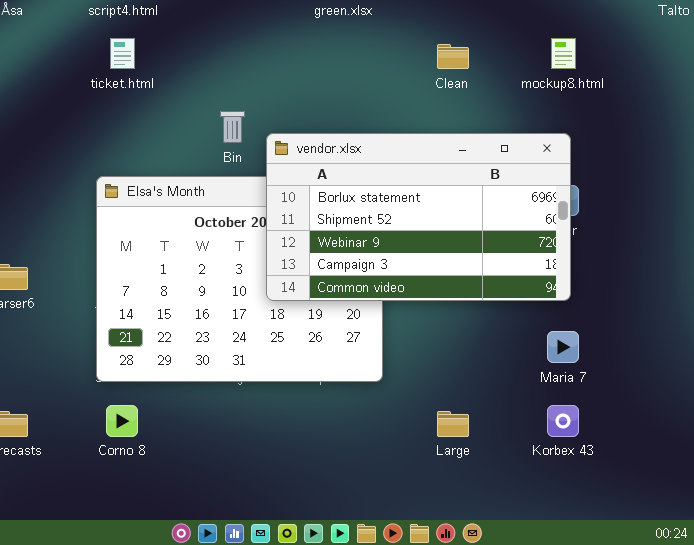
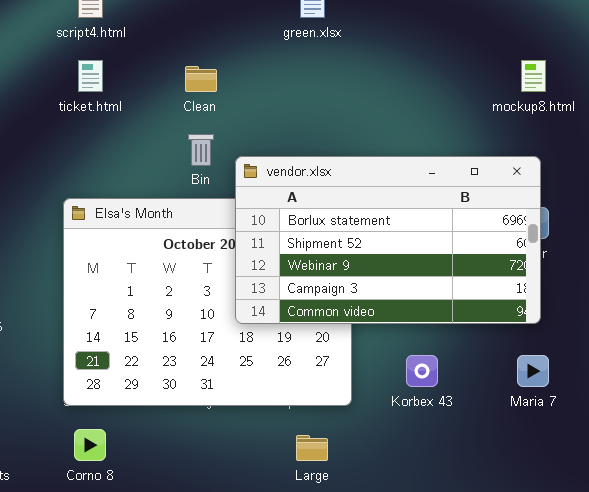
Clean: [437,44,469,69] -> [185,66,217,92], moved
Korbex 43: [547,405,579,437] -> [406,355,438,387], moved
Large: [437,411,469,437] -> [296,435,328,461], moved

